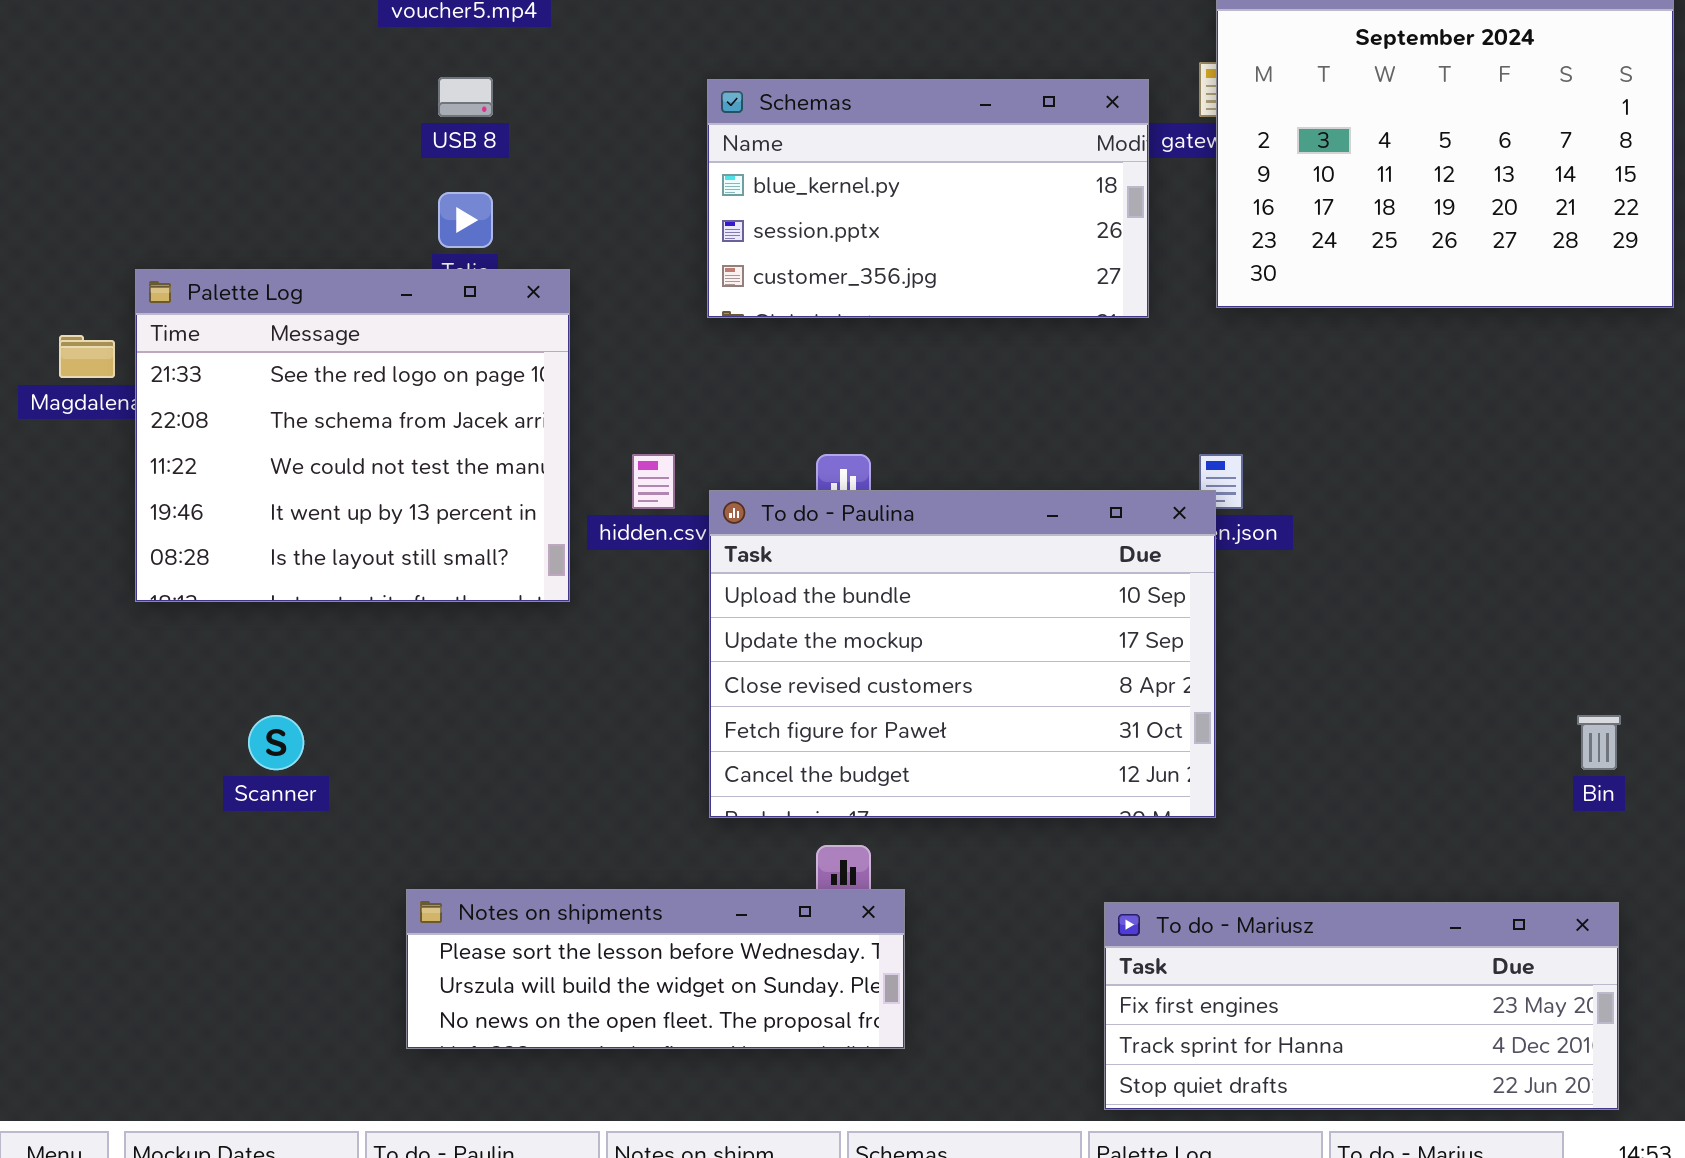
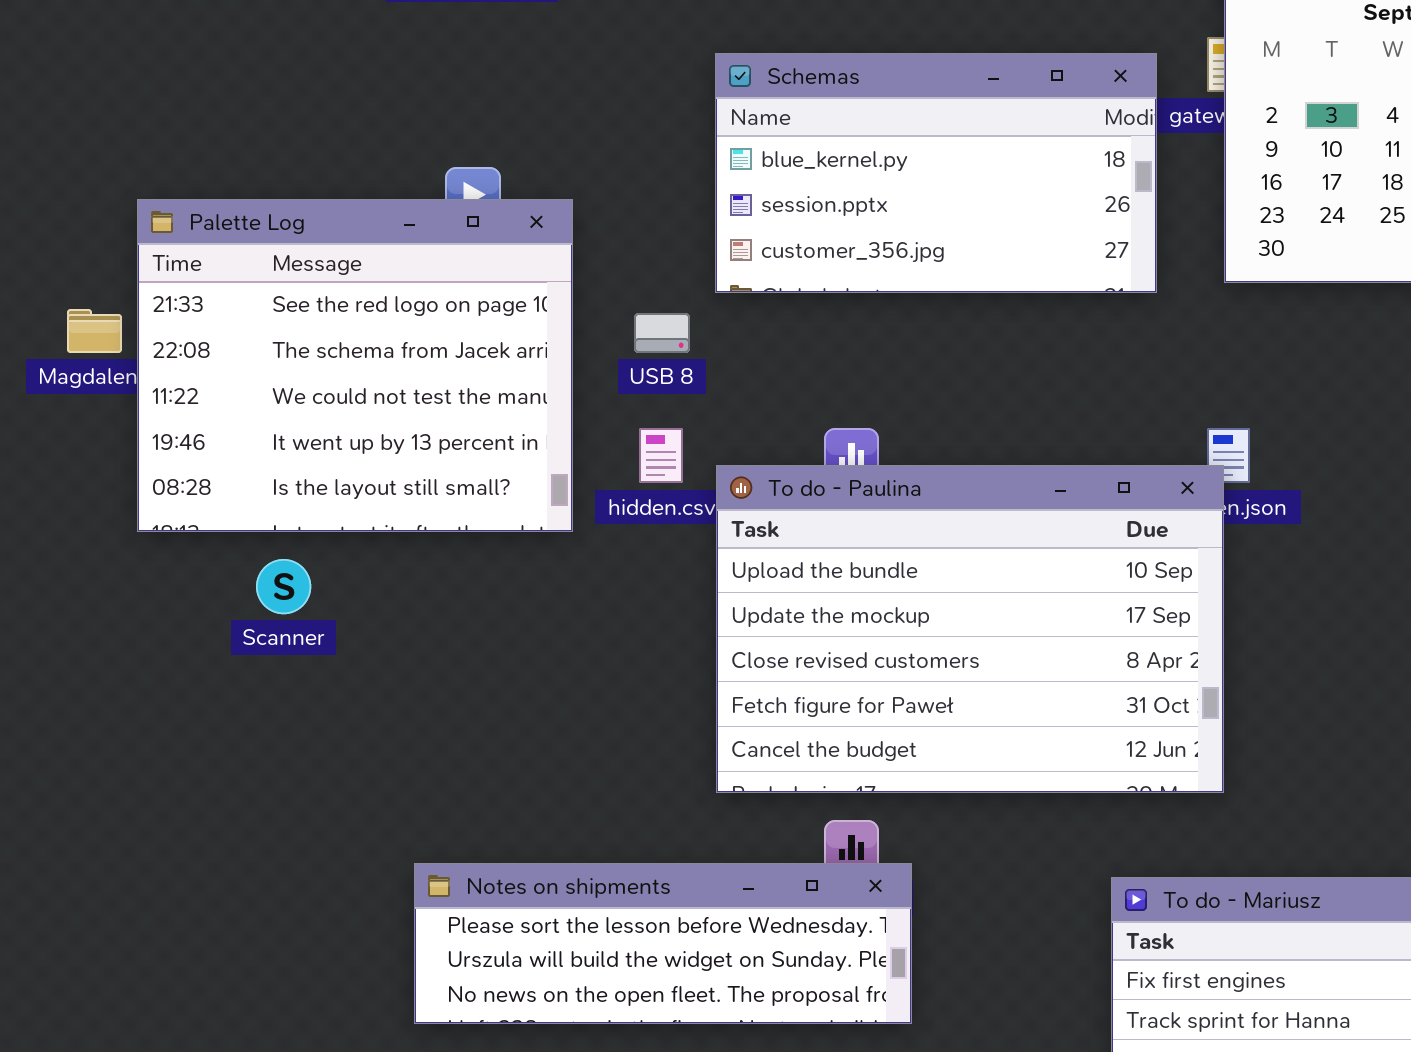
USB 8: [438,77,493,117] -> [634,313,690,353], moved
Palette Log: [135,269,570,602] -> [137,199,573,532], moved
Scanner: [248,715,304,770] -> [256,559,311,614], moved

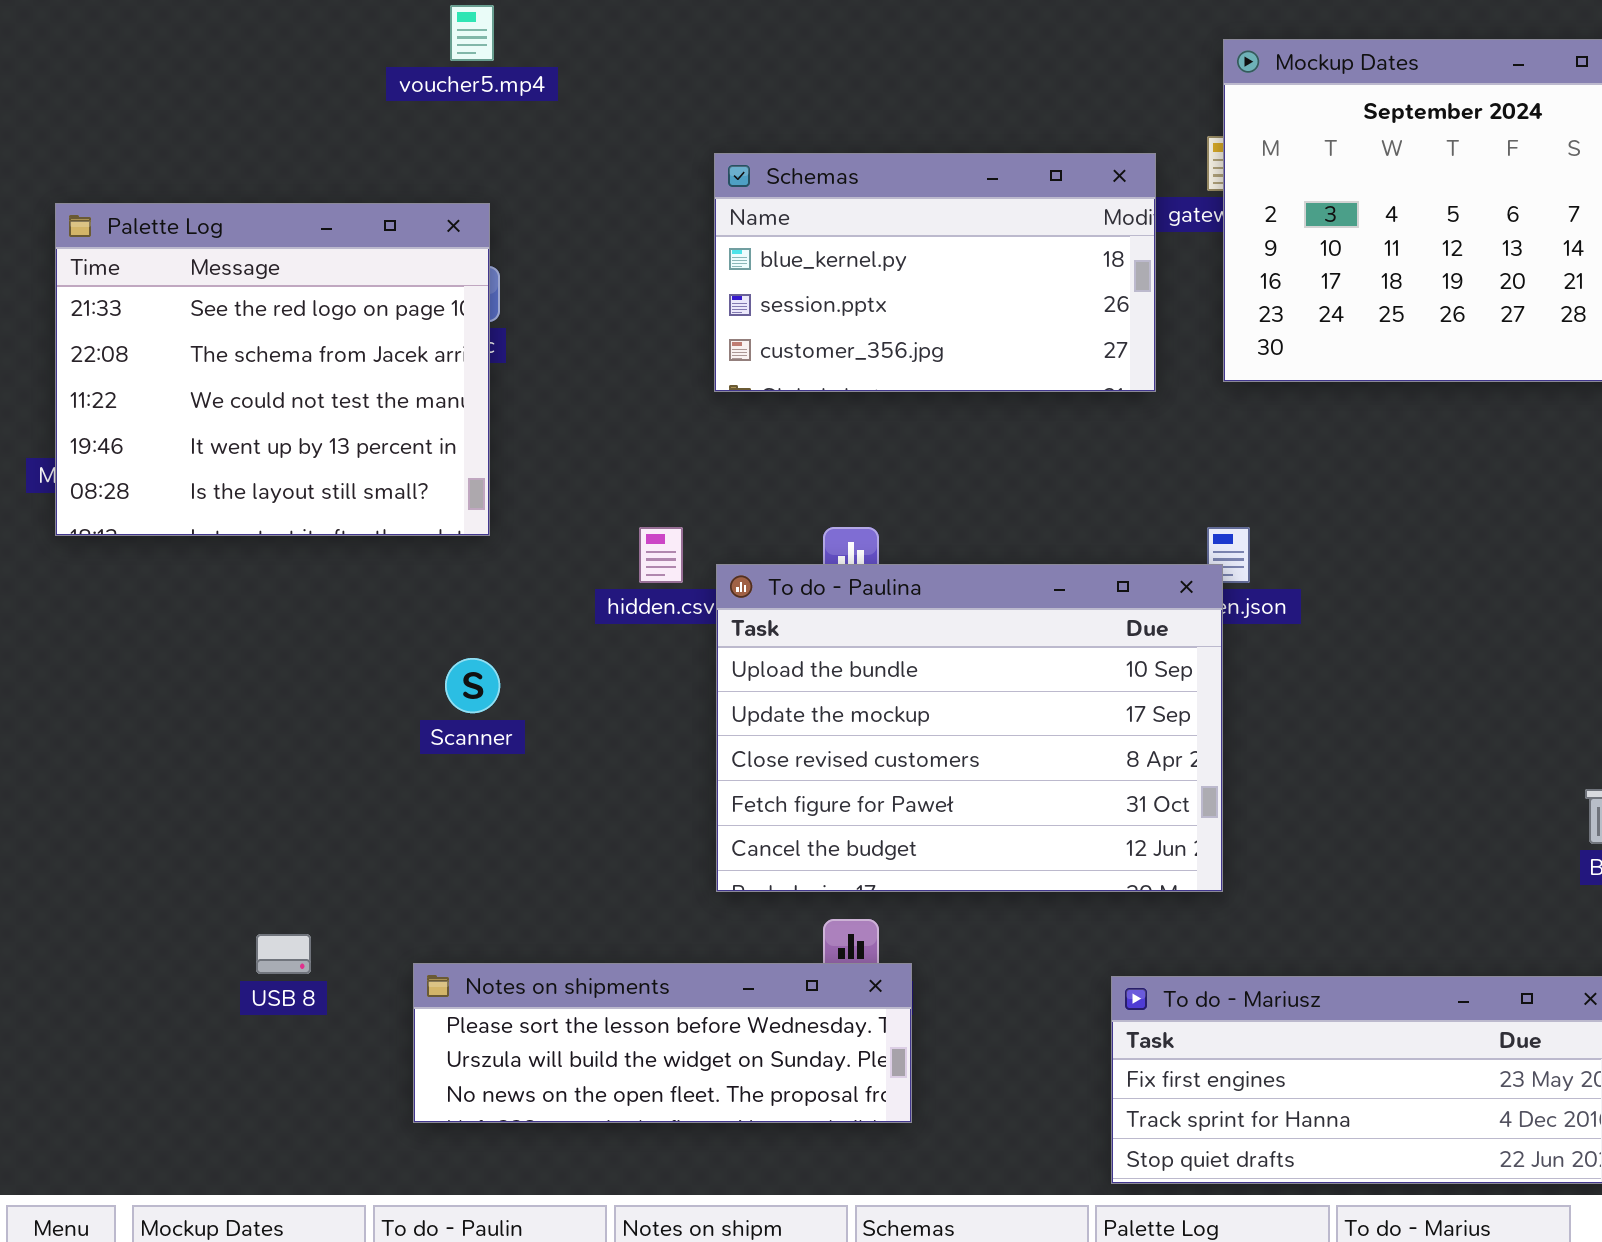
Palette Log: [137,199,573,532] -> [55,203,490,536], moved
USB 8: [634,313,690,353] -> [256,934,311,974], moved
Scanner: [256,559,311,614] -> [445,658,500,713], moved

